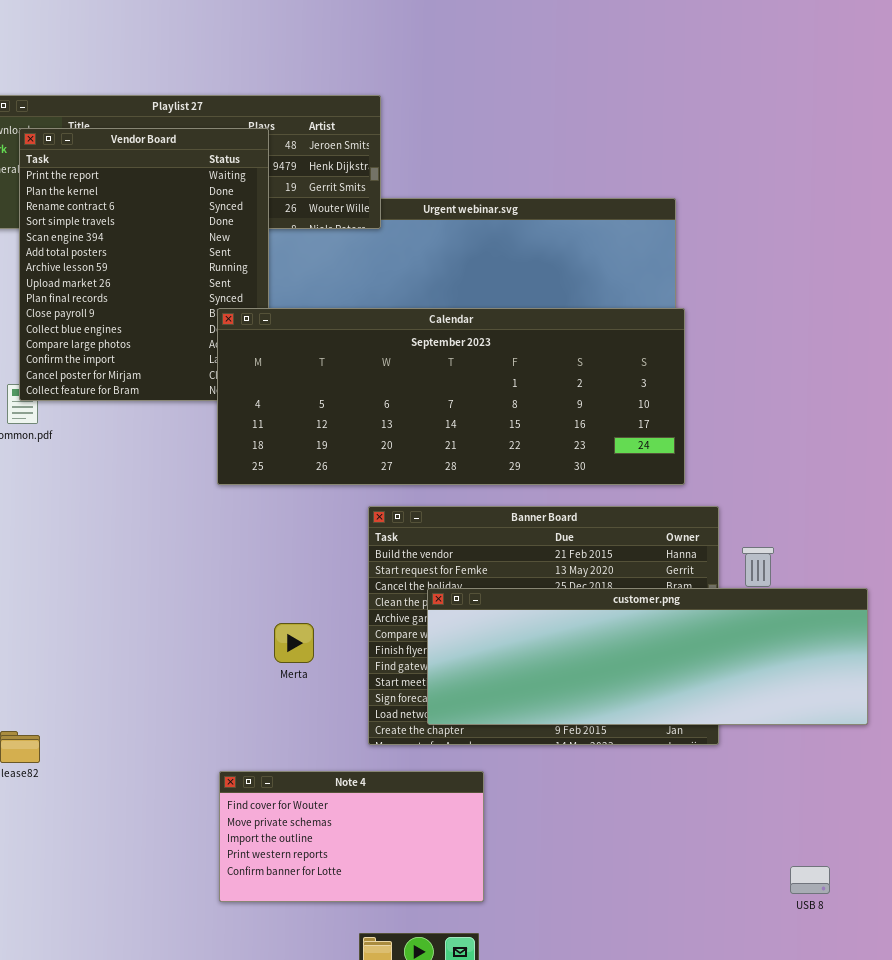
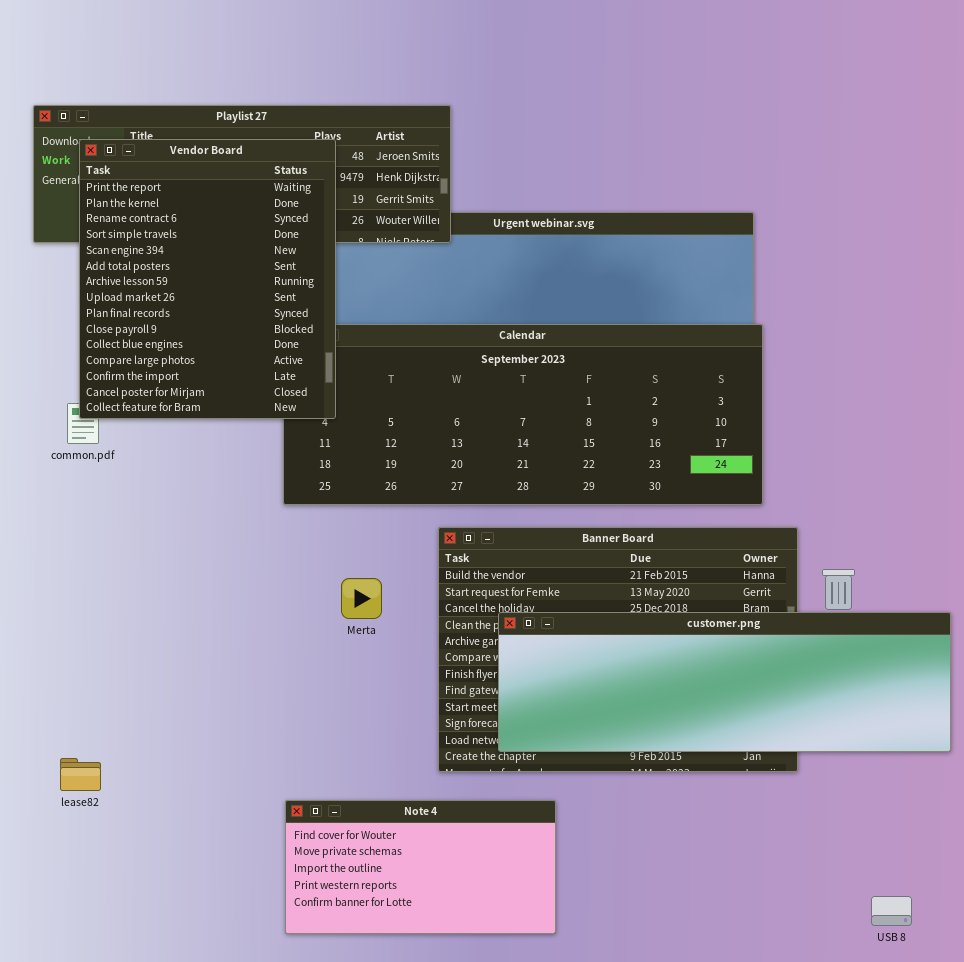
Vendor Board: [19,128,269,401] -> [79,139,336,419], raised
Merta: [274,623,314,663] -> [341,578,382,619], moved

